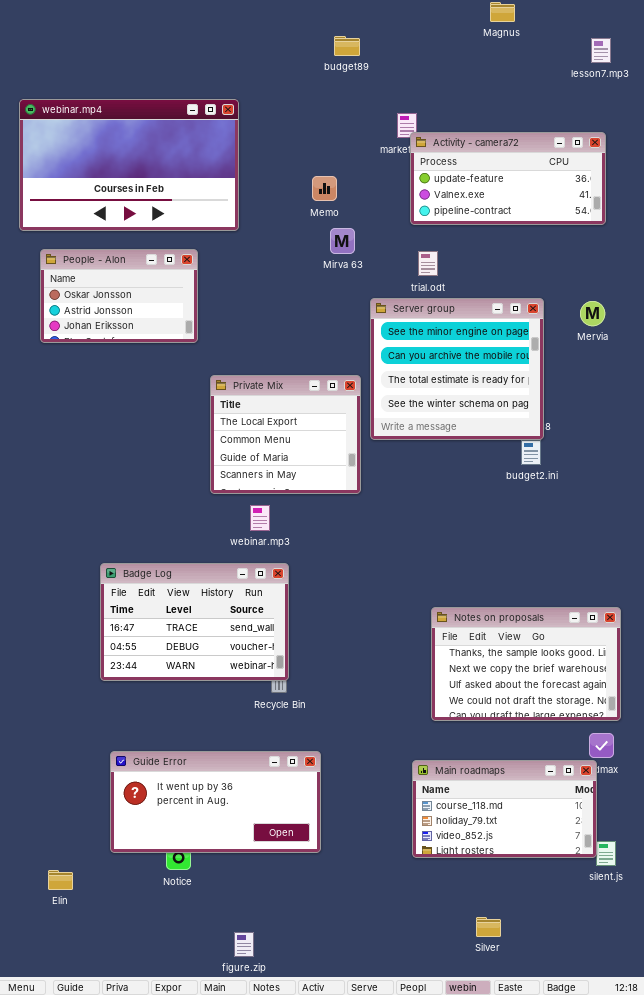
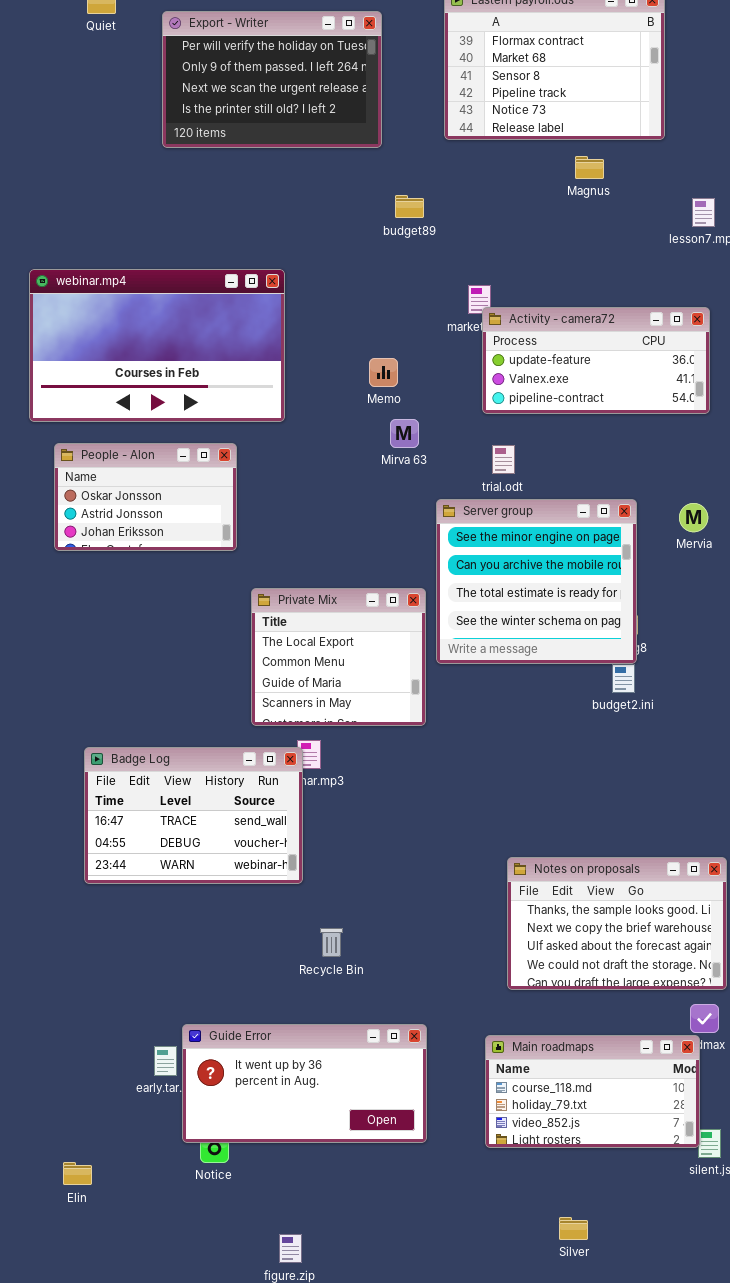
Badge Log: [100,563,289,681] -> [84,747,303,884], moved
Guide Error: [110,751,321,853] -> [182,1024,427,1143], moved

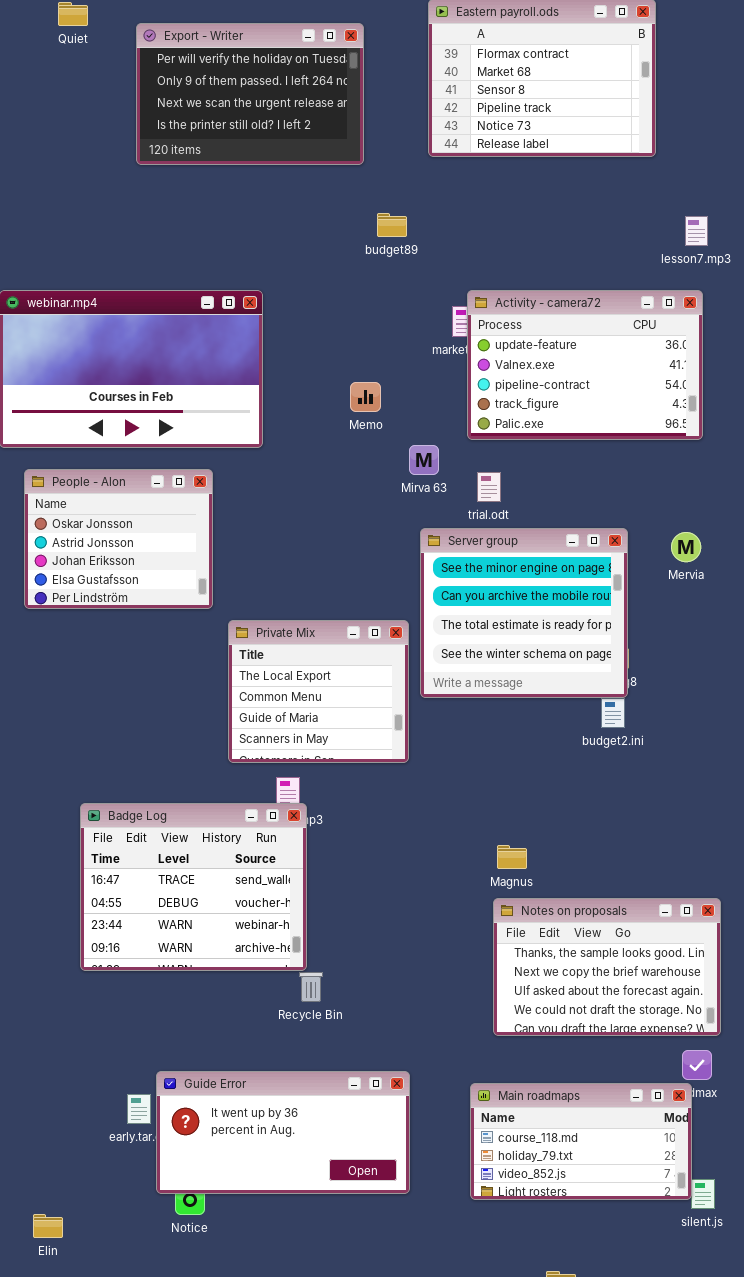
Magnus: [575,156,604,179] -> [497,845,527,869], moved
Activity - camera72: [482,307,710,414] -> [467,290,703,440], resized
Mirva 63: [390,419,419,448] -> [409,445,439,475], moved
People - Alon: [54,443,237,551] -> [24,469,213,609], resized
Badge Log: [84,747,303,884] -> [80,803,307,971], moved, resized

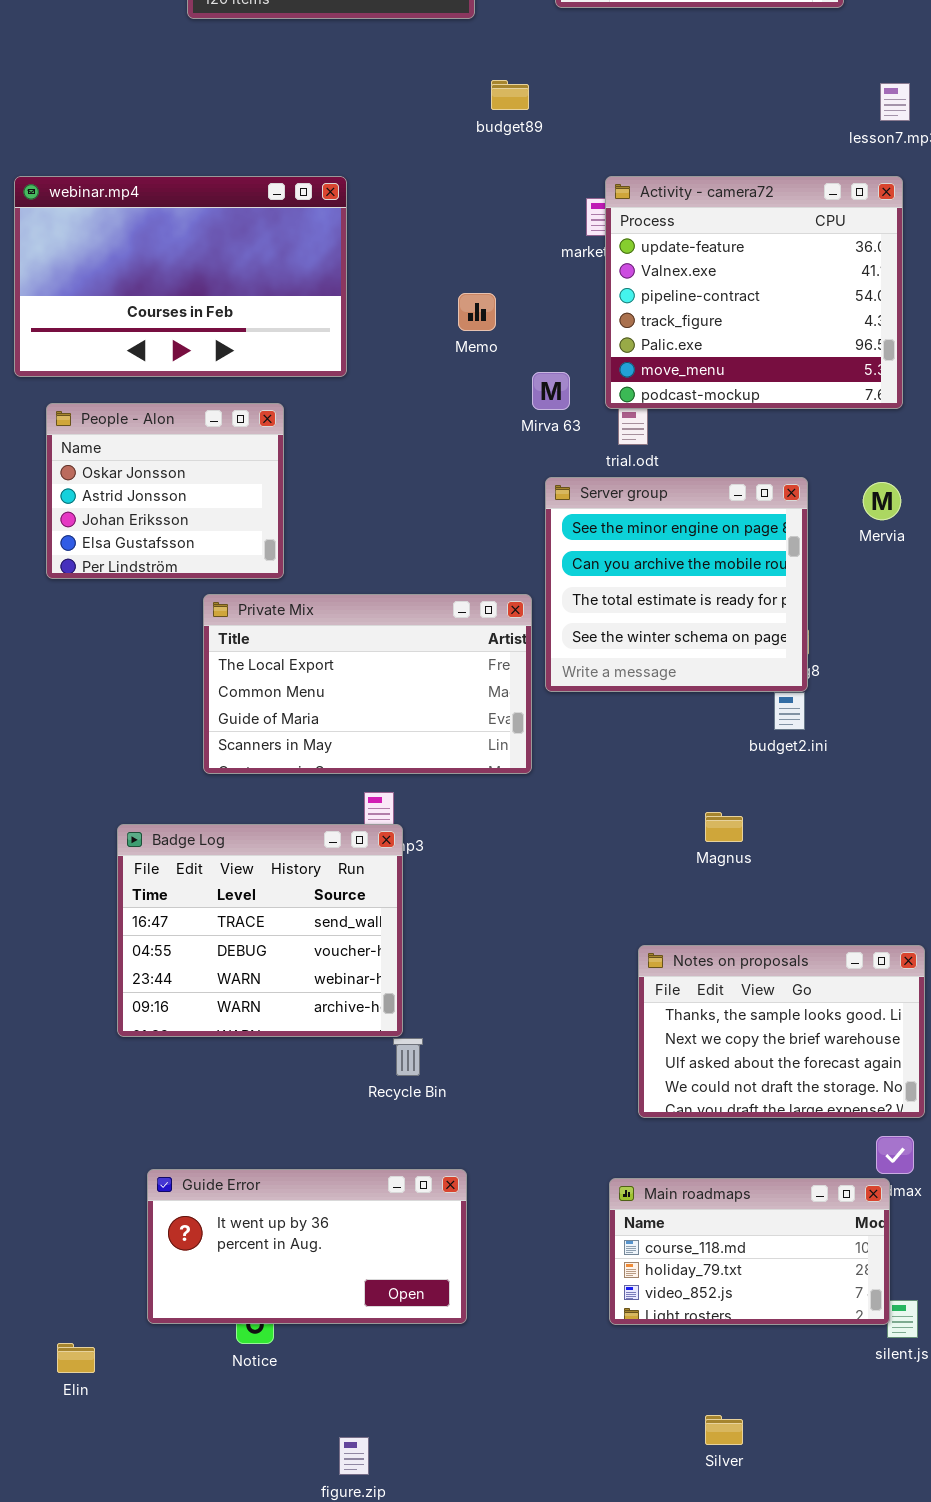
Activity - camera72: [467,290,703,440] -> [605,176,903,409], resized
Private Mix: [228,620,409,763] -> [203,594,532,774], resized
Magnus: [497,845,527,869] -> [705,812,743,842], moved
Guide Error: [156,1071,410,1194] -> [147,1169,467,1324], moved

